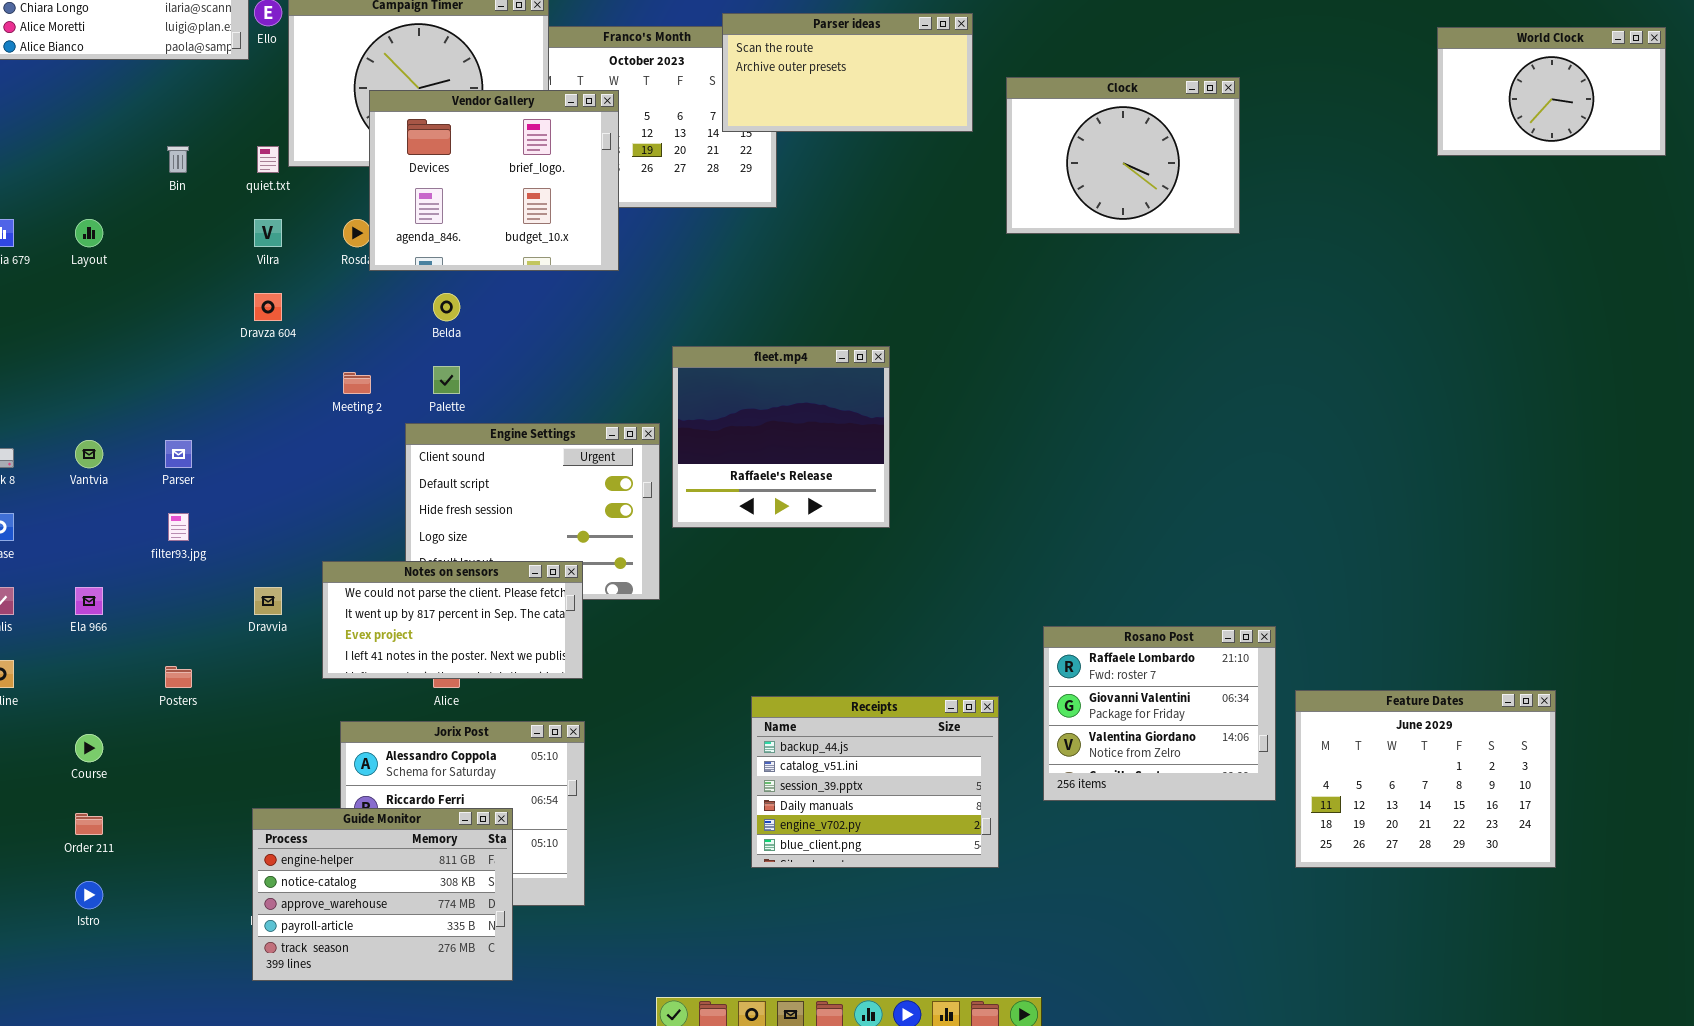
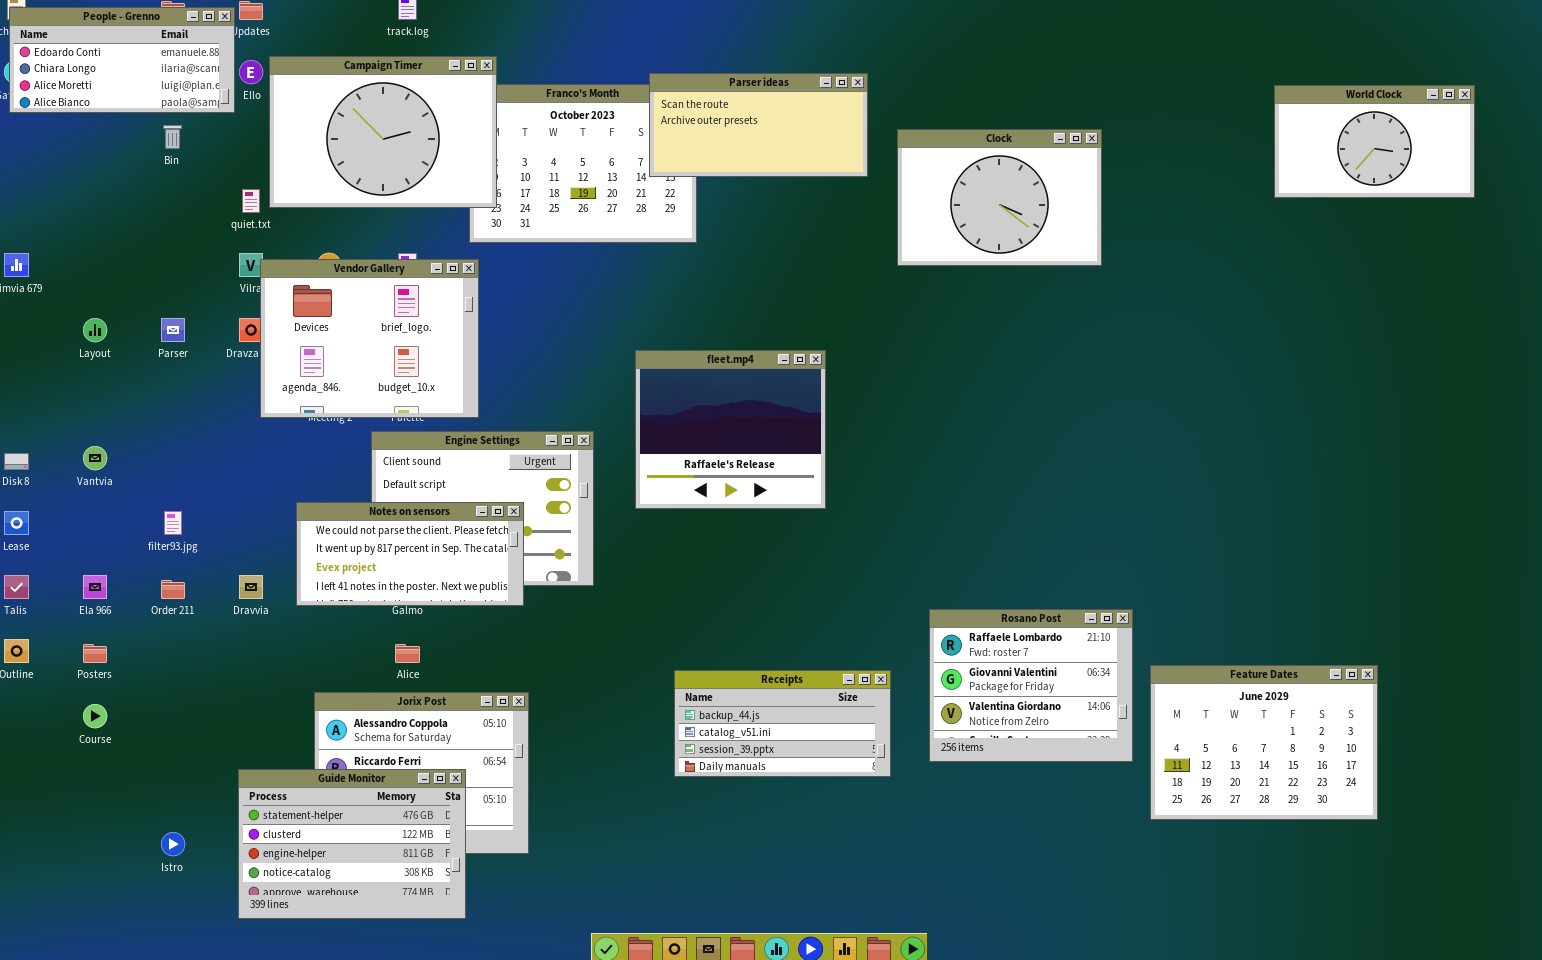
Vendor Gallery: [369,90,619,271] -> [260,259,479,418], moved
Bin: [167,146,189,173] -> [163,125,182,149], moved
Layout: [75,219,103,247] -> [83,318,107,342], moved
fleet.mp4: [672,346,890,528] -> [635,350,826,509], moved
Parser: [165,440,192,468] -> [161,318,185,342], moved
Notes on sensors: [322,561,583,679] -> [296,502,524,606], moved
Posters: [165,666,192,688] -> [83,644,107,663], moved
Receipts: [751,696,999,868] -> [674,670,891,777], resized
Guide Monitor: [252,808,513,981] -> [238,769,466,919], scrolled up 2 rows
Order 211: [75,813,103,835] -> [161,580,185,599], moved
Istro: [75,881,103,909] -> [161,832,185,856], moved

